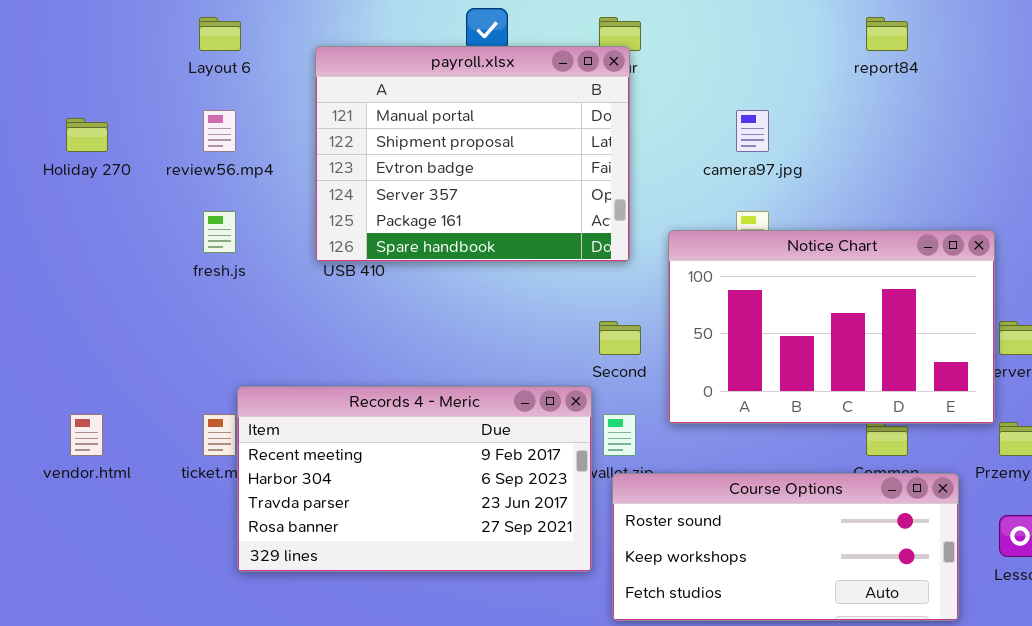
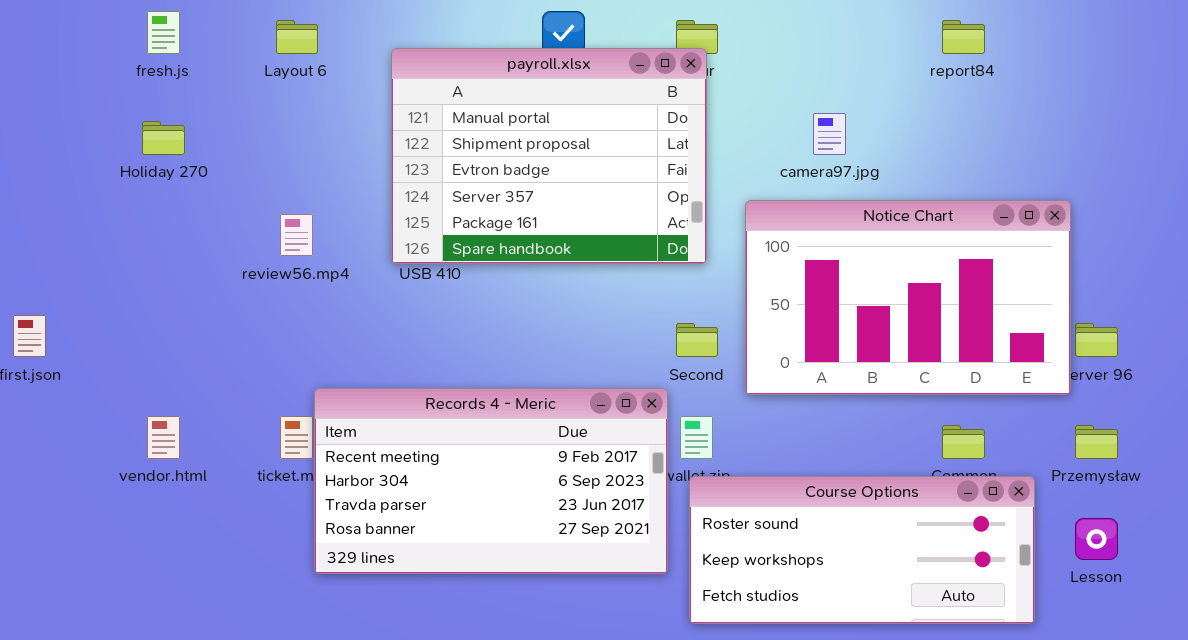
review56.mp4: [203,110,236,152] -> [280,214,313,256], moved
fresh.js: [203,211,236,253] -> [147,11,180,54], moved
Notice Chart: [668,230,995,424] -> [745,200,1071,395], moved

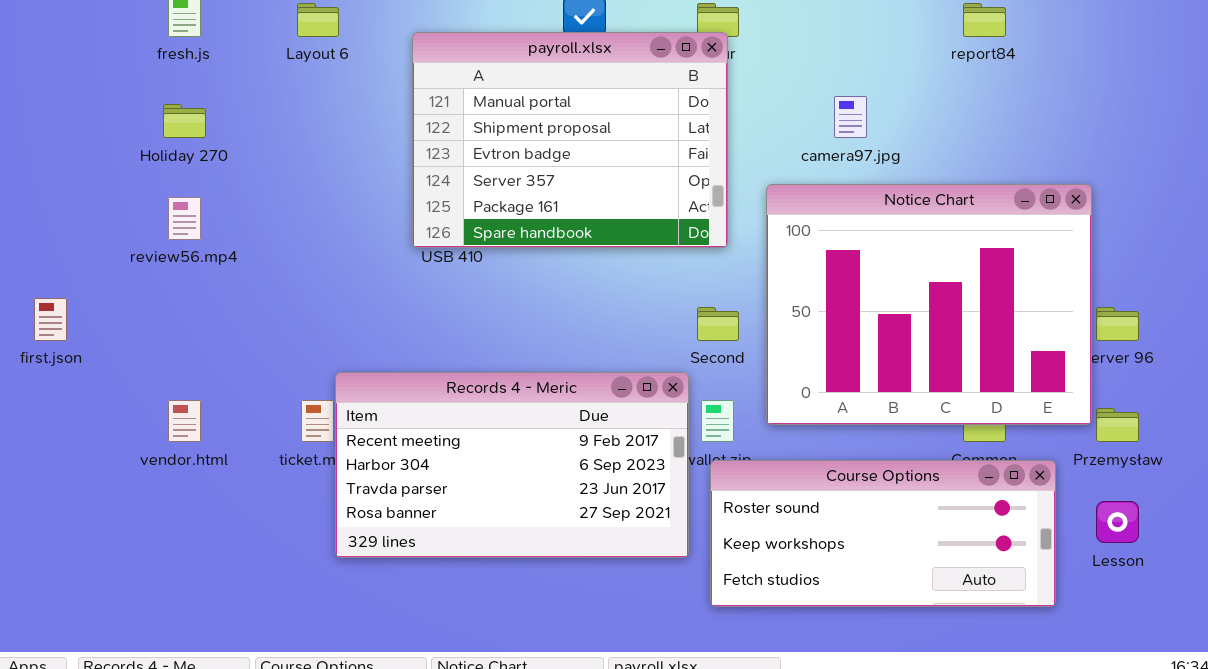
Notice Chart: [745,200,1071,395] -> [766,184,1092,425], resized
review56.mp4: [280,214,313,256] -> [168,197,201,240], moved

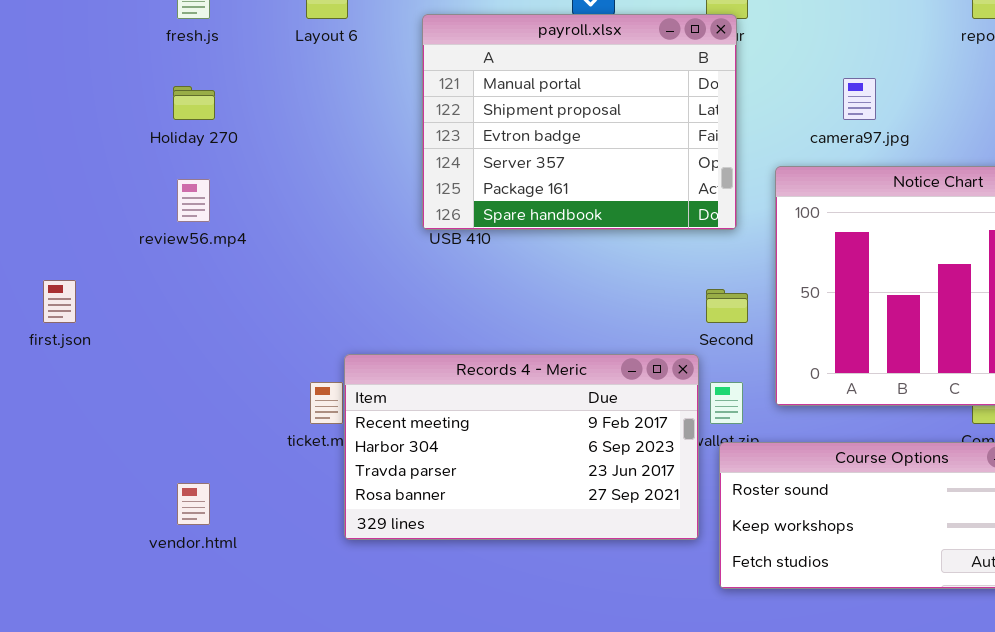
vendor.html: [168,400,201,442] -> [177,483,210,525], moved

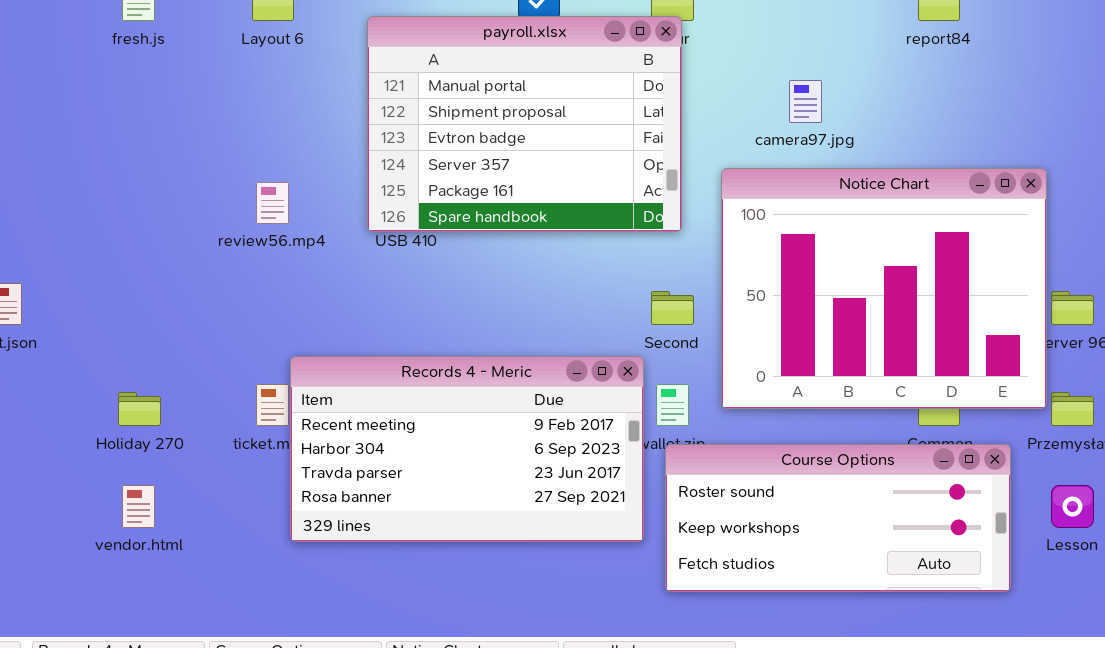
Holiday 270: [173,86,215,120] -> [118,392,161,426], moved
review56.mp4: [177,179,210,222] -> [256,182,289,224], moved

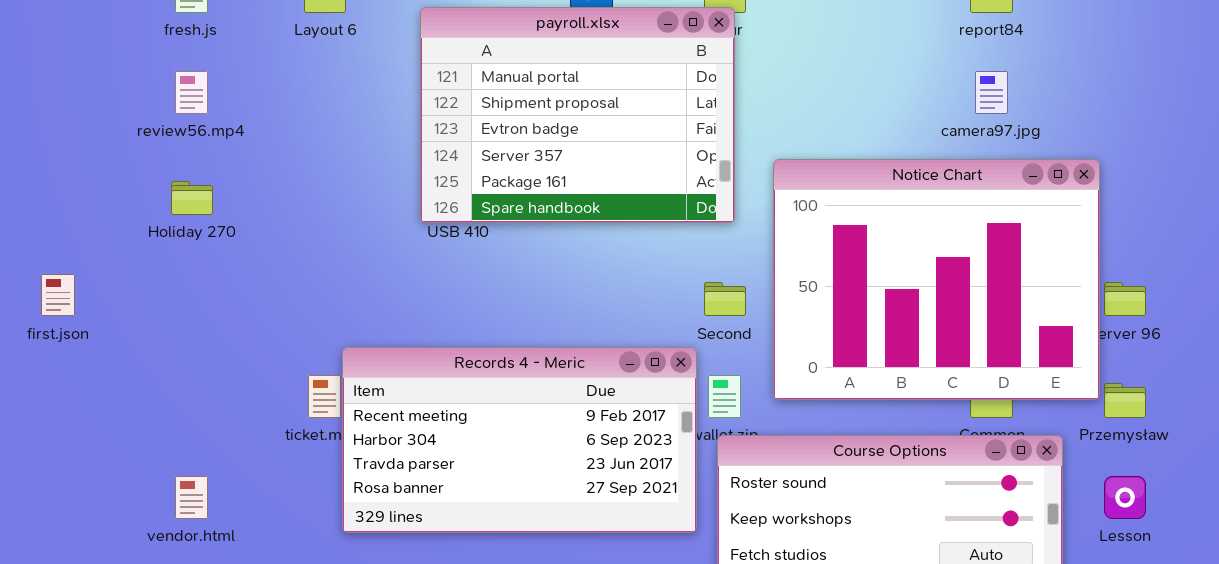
camera97.jpg: [789,80,822,123] -> [975,71,1008,114], moved
review56.mp4: [256,182,289,224] -> [175,71,208,114], moved
Holiday 270: [118,392,161,426] -> [171,181,213,215], moved

